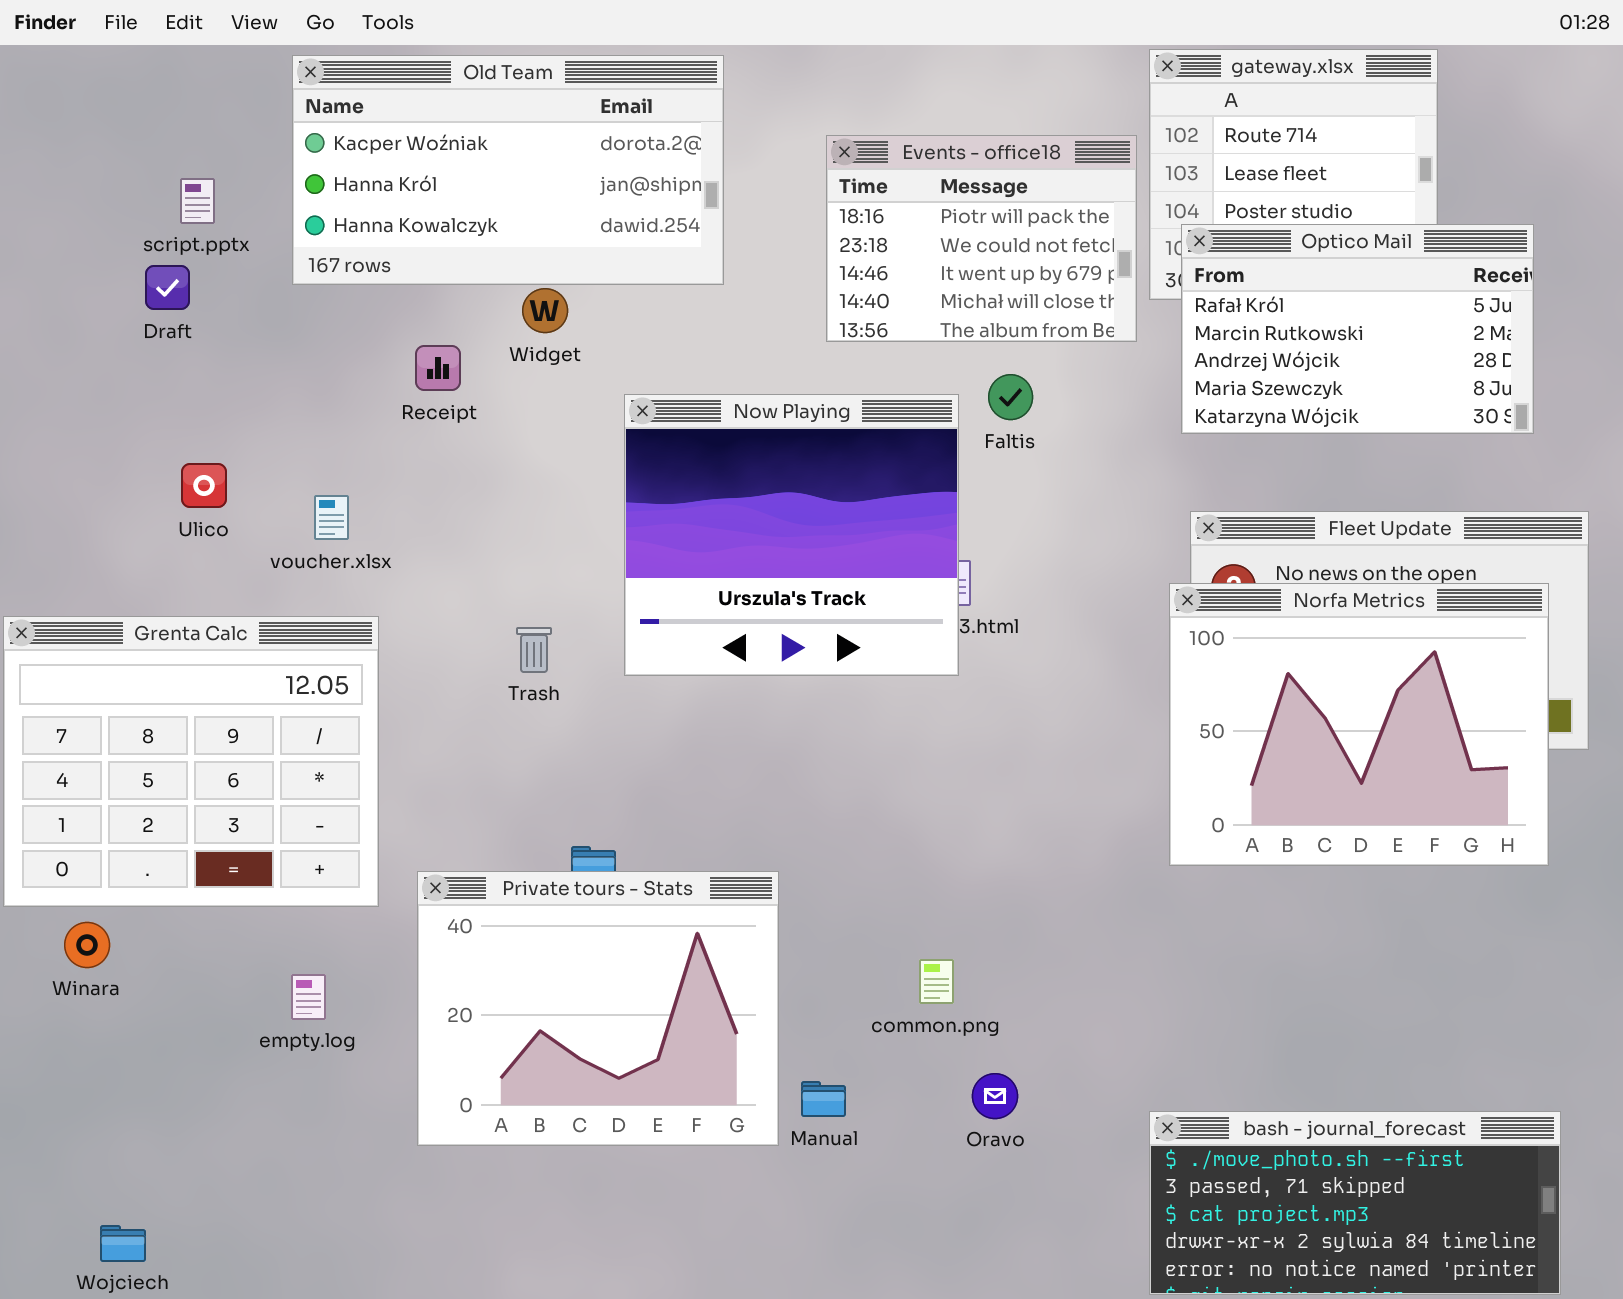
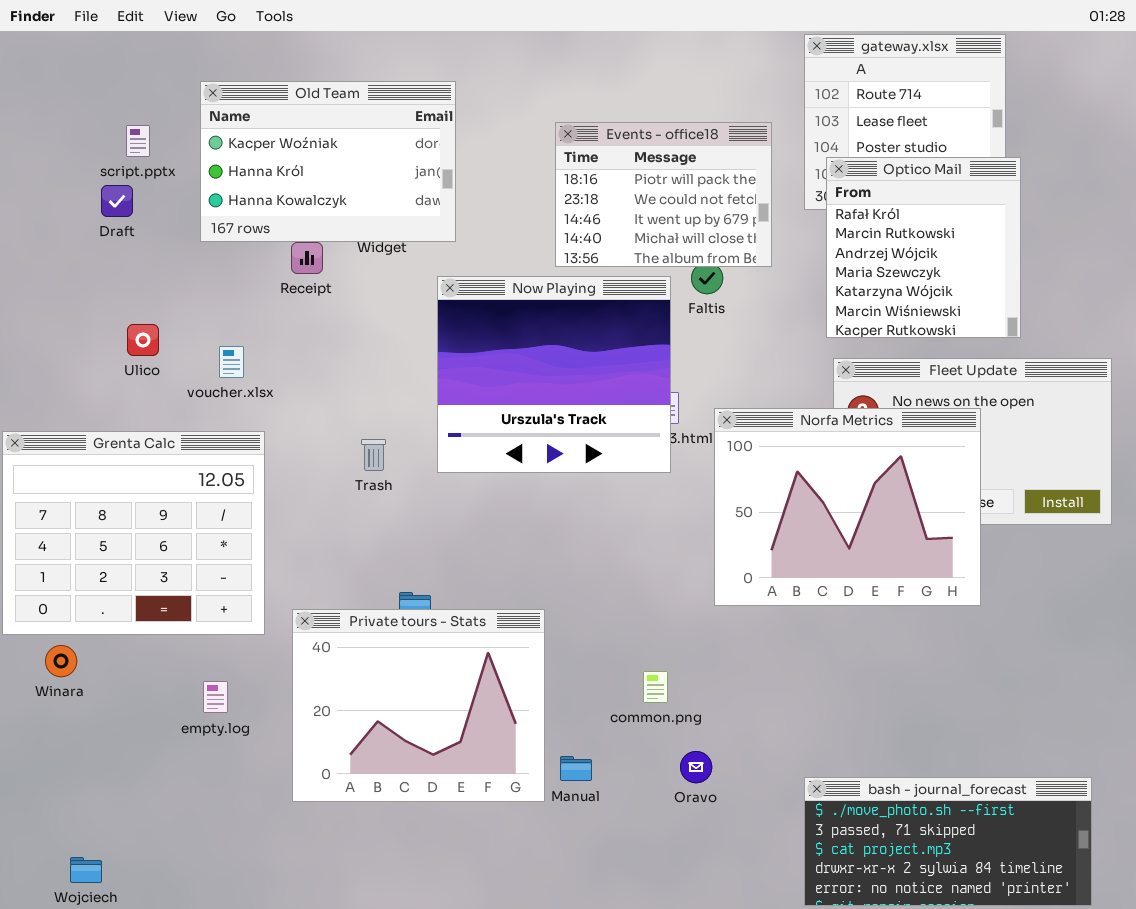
Old Team: [292,55,724,285] -> [200,81,456,242], moved, resized
Events - office18: [826,135,1137,342] -> [555,122,772,267], moved
Optico Mail: [1181,224,1534,434] -> [826,157,1021,338], resized
Norfa Metrics: [1169,583,1549,866] -> [714,408,981,606], moved

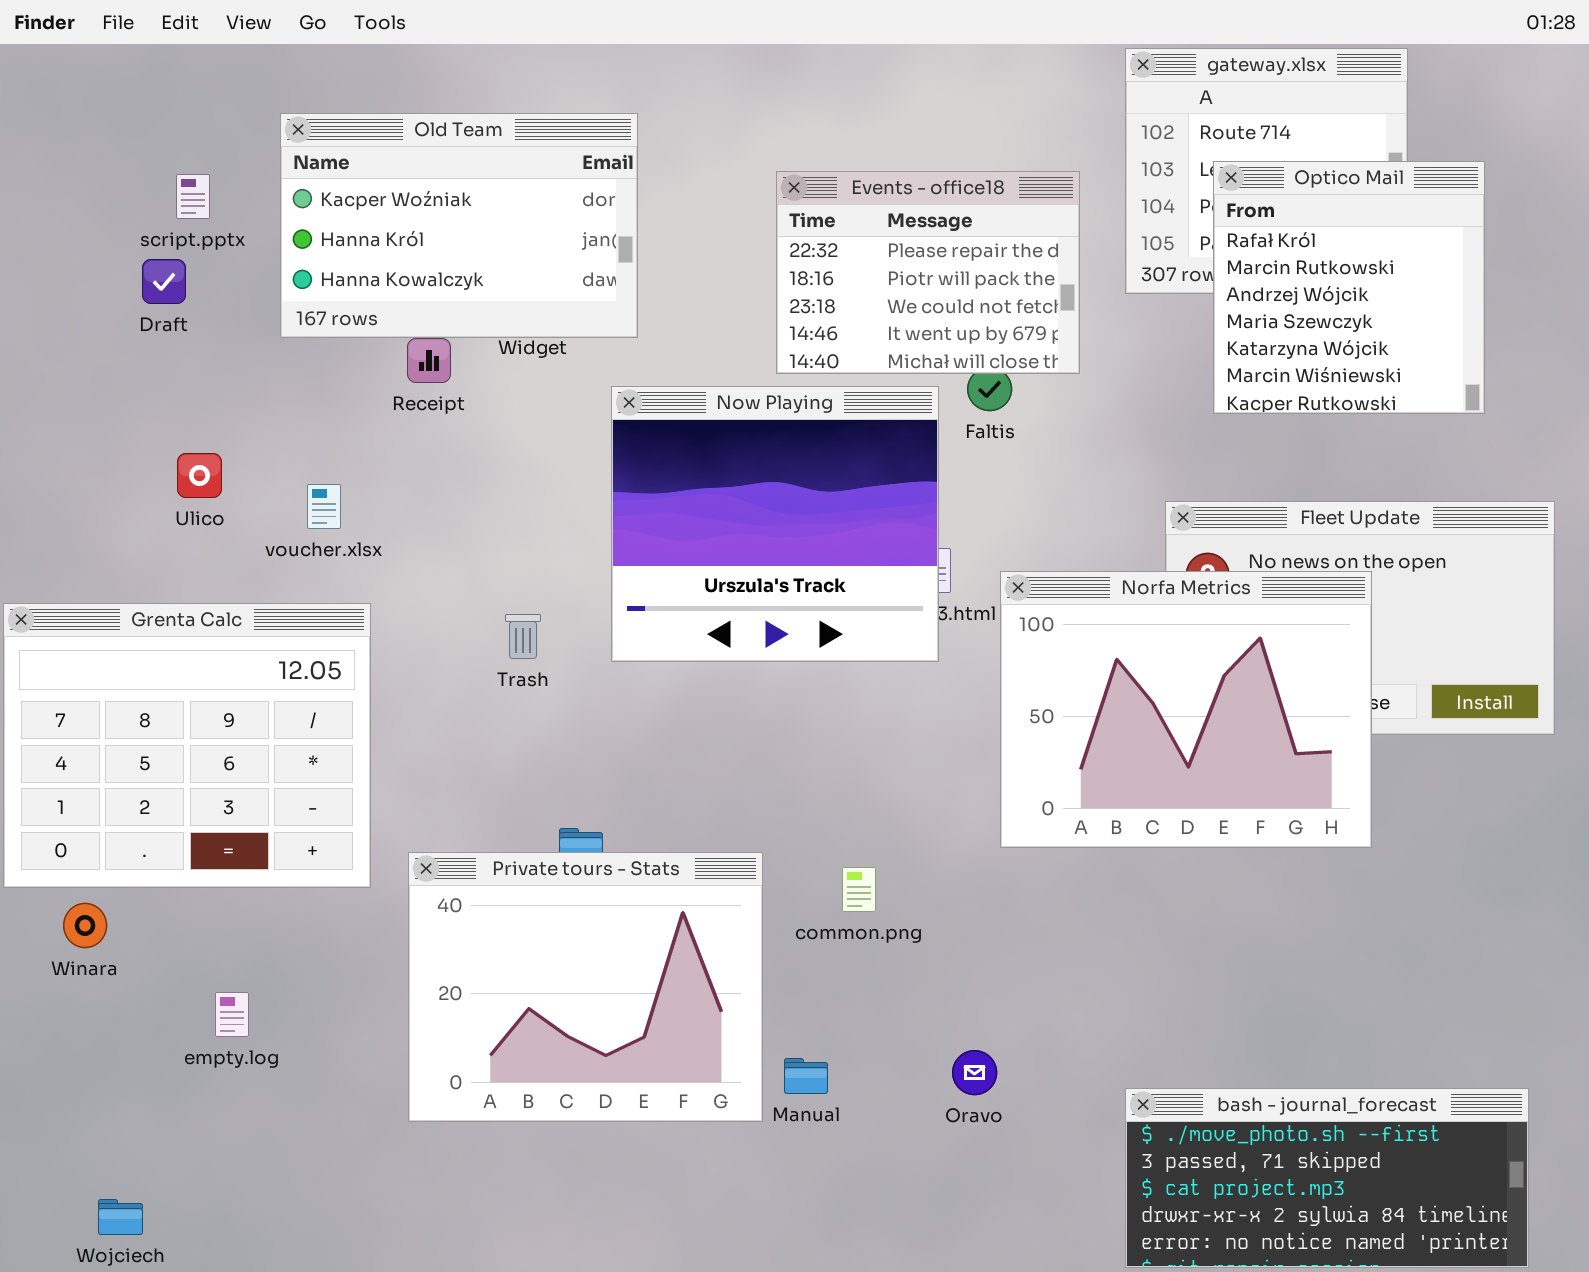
Events - office18: [555,122,772,267] -> [776,171,1080,374], scrolled up 1 row
Optico Mail: [826,157,1021,338] -> [1213,161,1485,414], moved
common.png: [643,671,668,703] -> [842,867,876,912], moved
empty.log: [203,681,228,713] -> [215,992,249,1037], moved

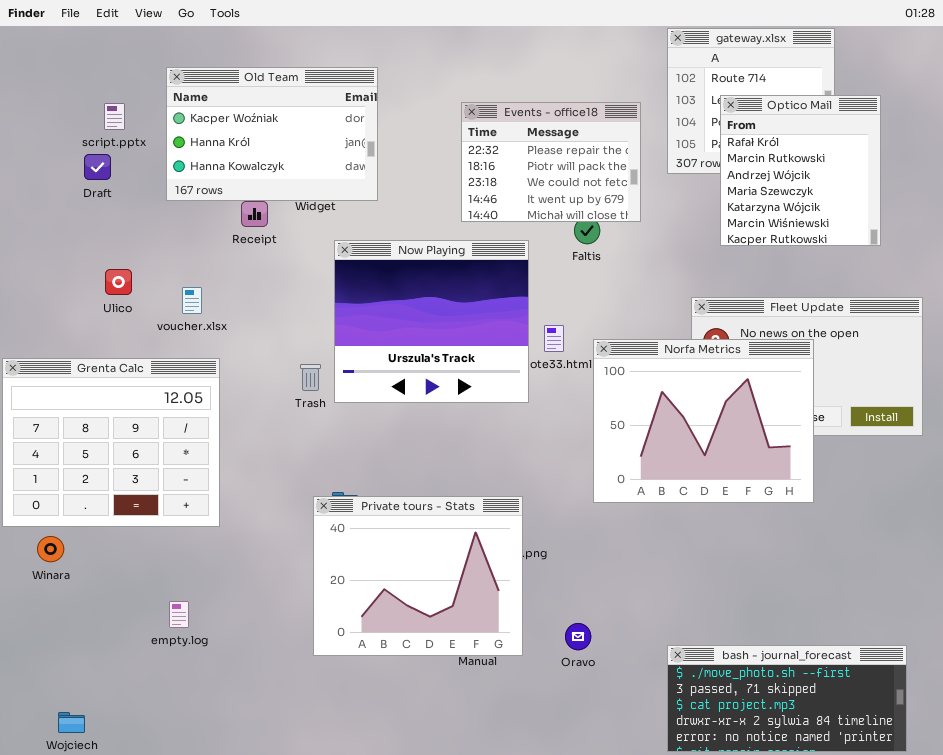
Now Playing: [611,386,939,662] -> [334,240,529,403], moved
Private tours - Stats: [408,852,763,1122] -> [313,496,523,656], moved
empty.log: [215,992,249,1037] -> [169,601,189,628], moved

